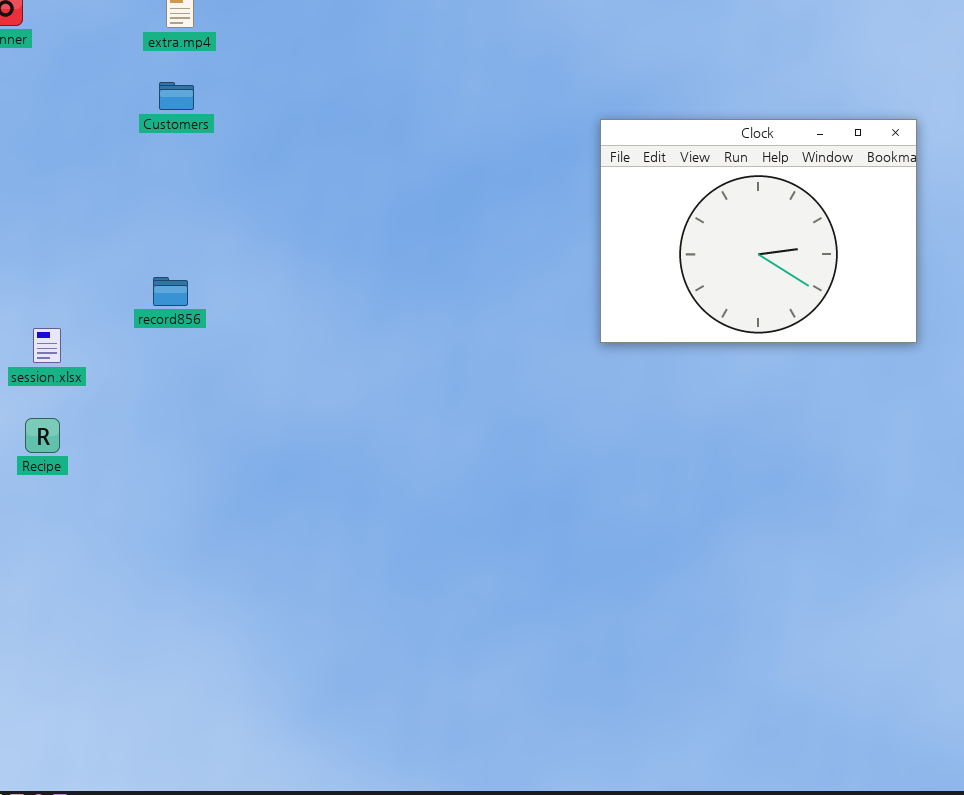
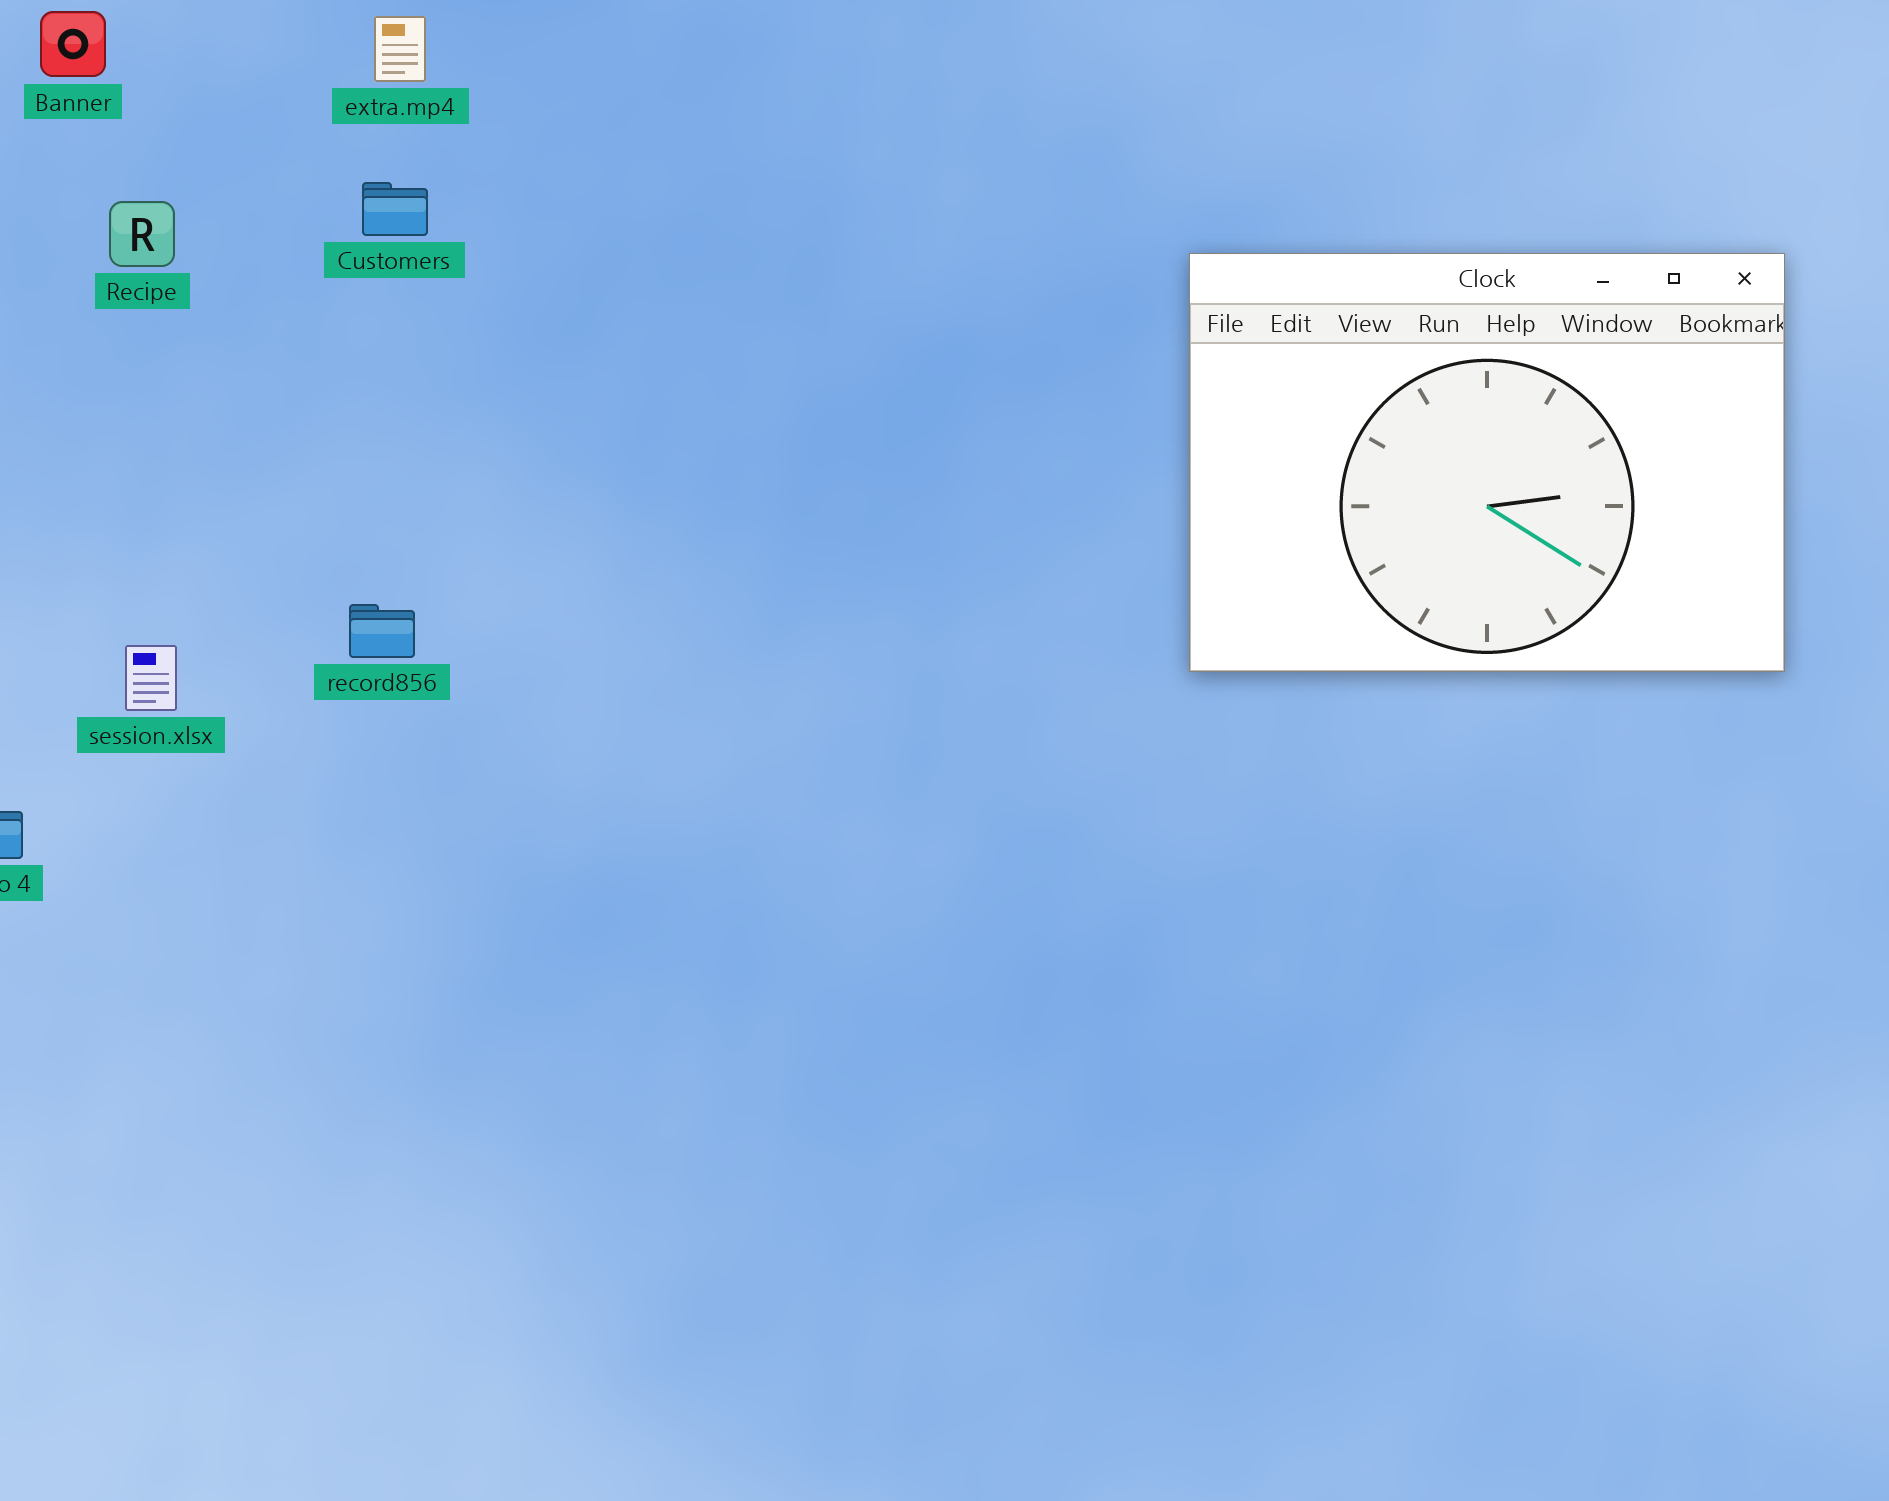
record856: [153,277,188,306] -> [349,604,415,658], moved
Recipe: [25,418,60,453] -> [109,201,175,267], moved

